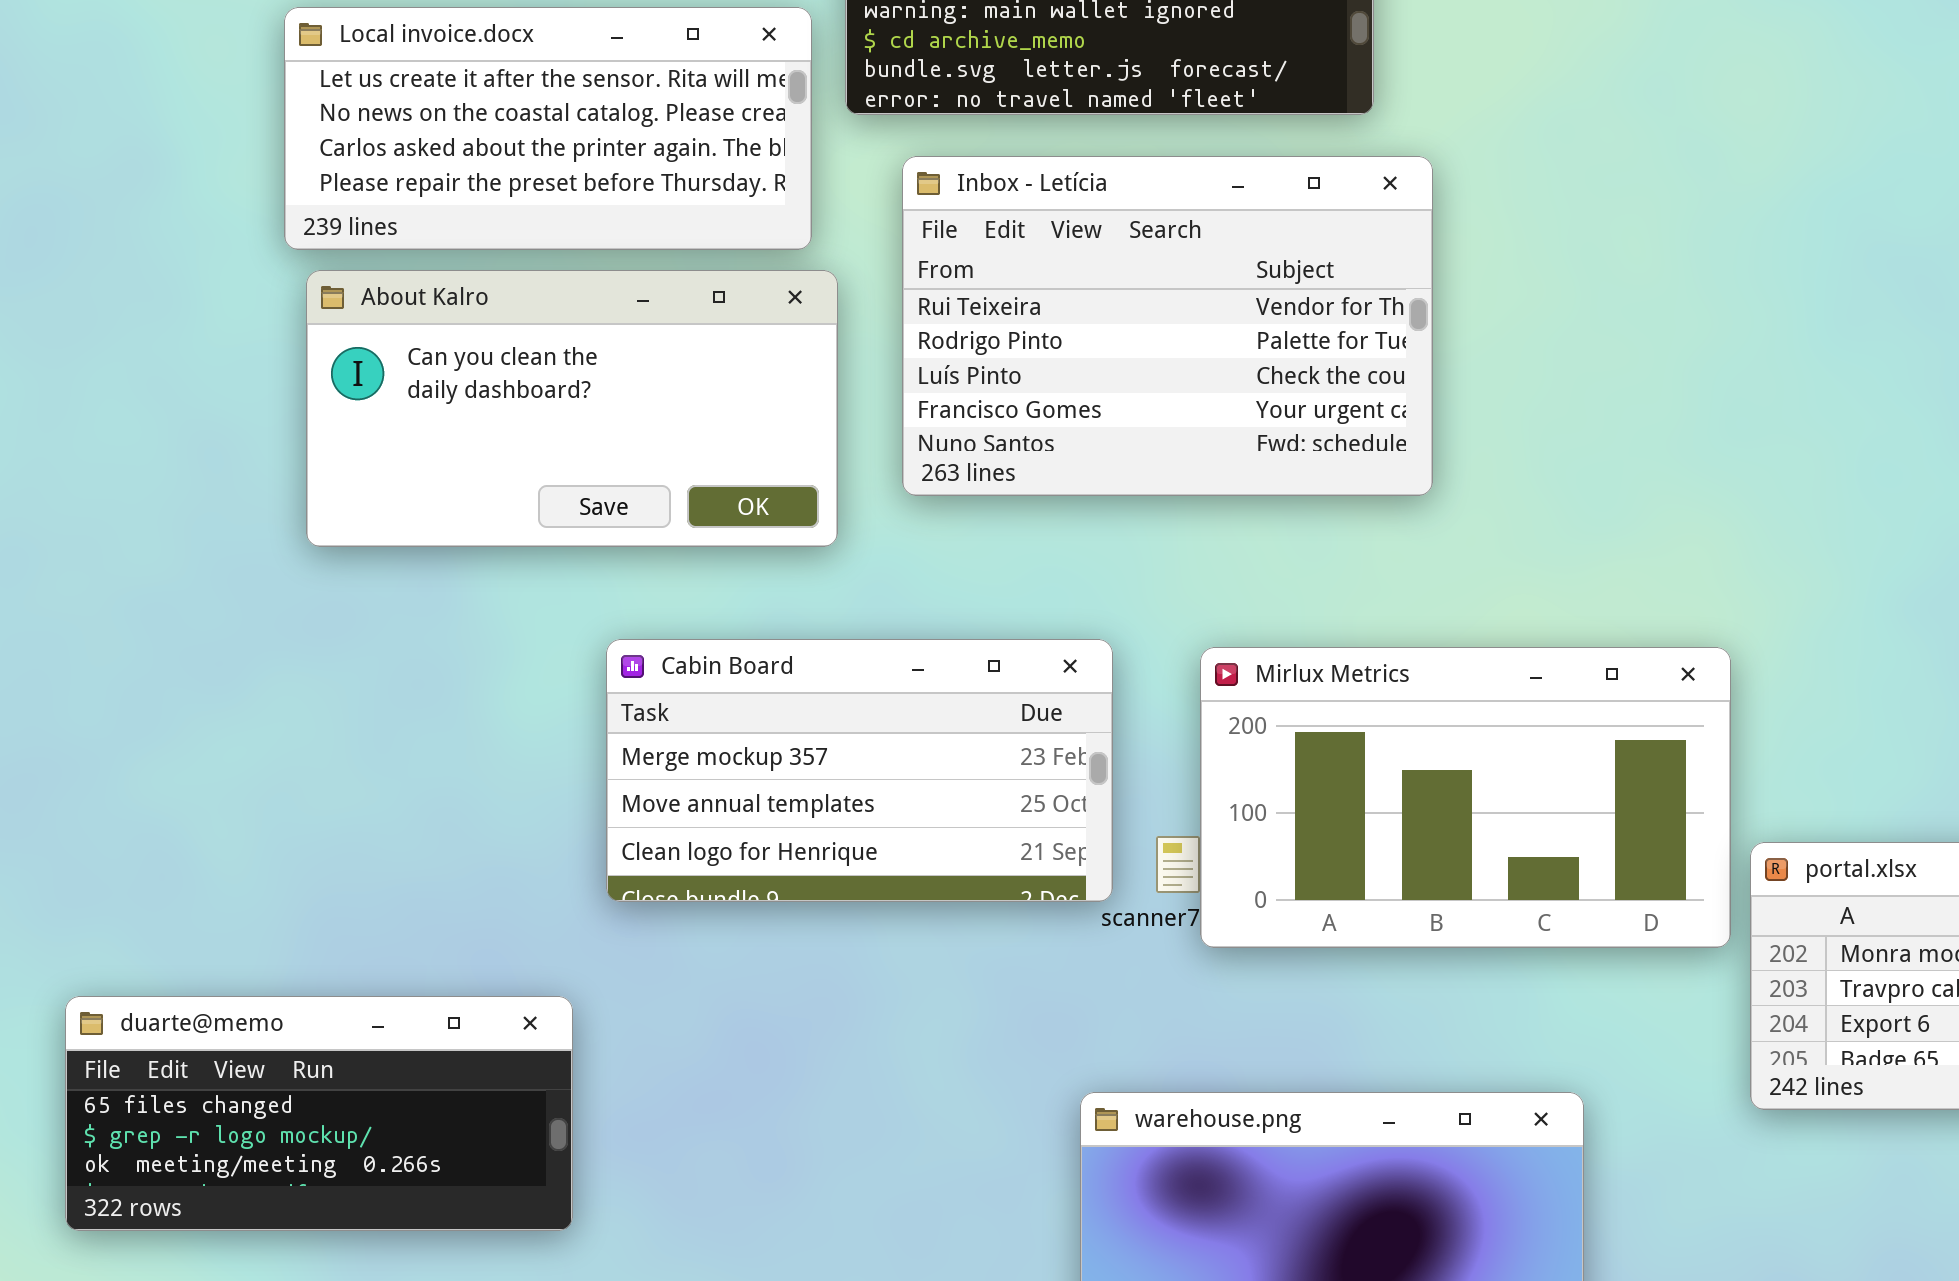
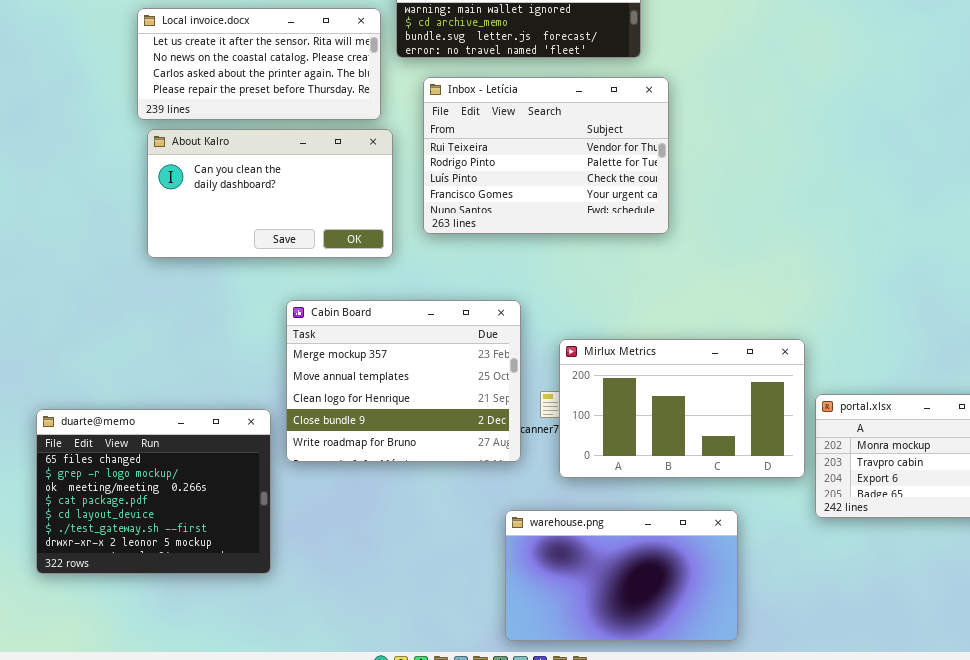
Cabin Board: [606,639,1113,902] -> [286,300,521,462], resized
Mirlux Metrics: [1200,647,1731,948] -> [559,339,805,478], moved
duarte@memo: [65,996,573,1231] -> [36,409,271,574], resized

